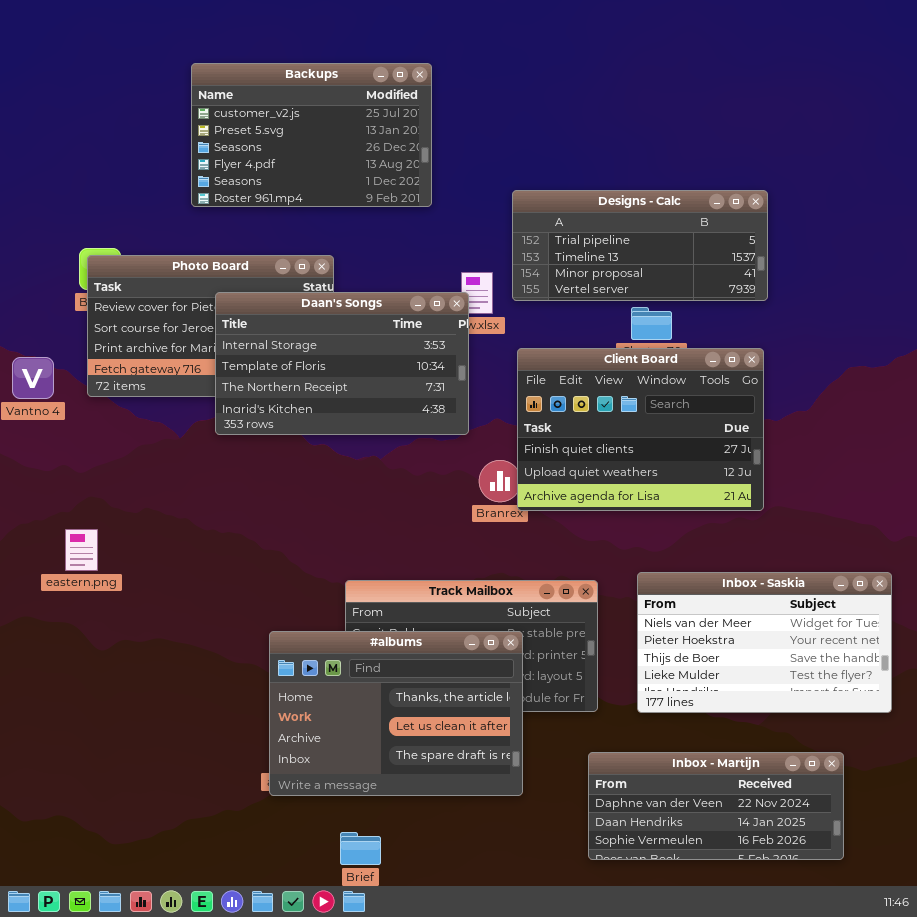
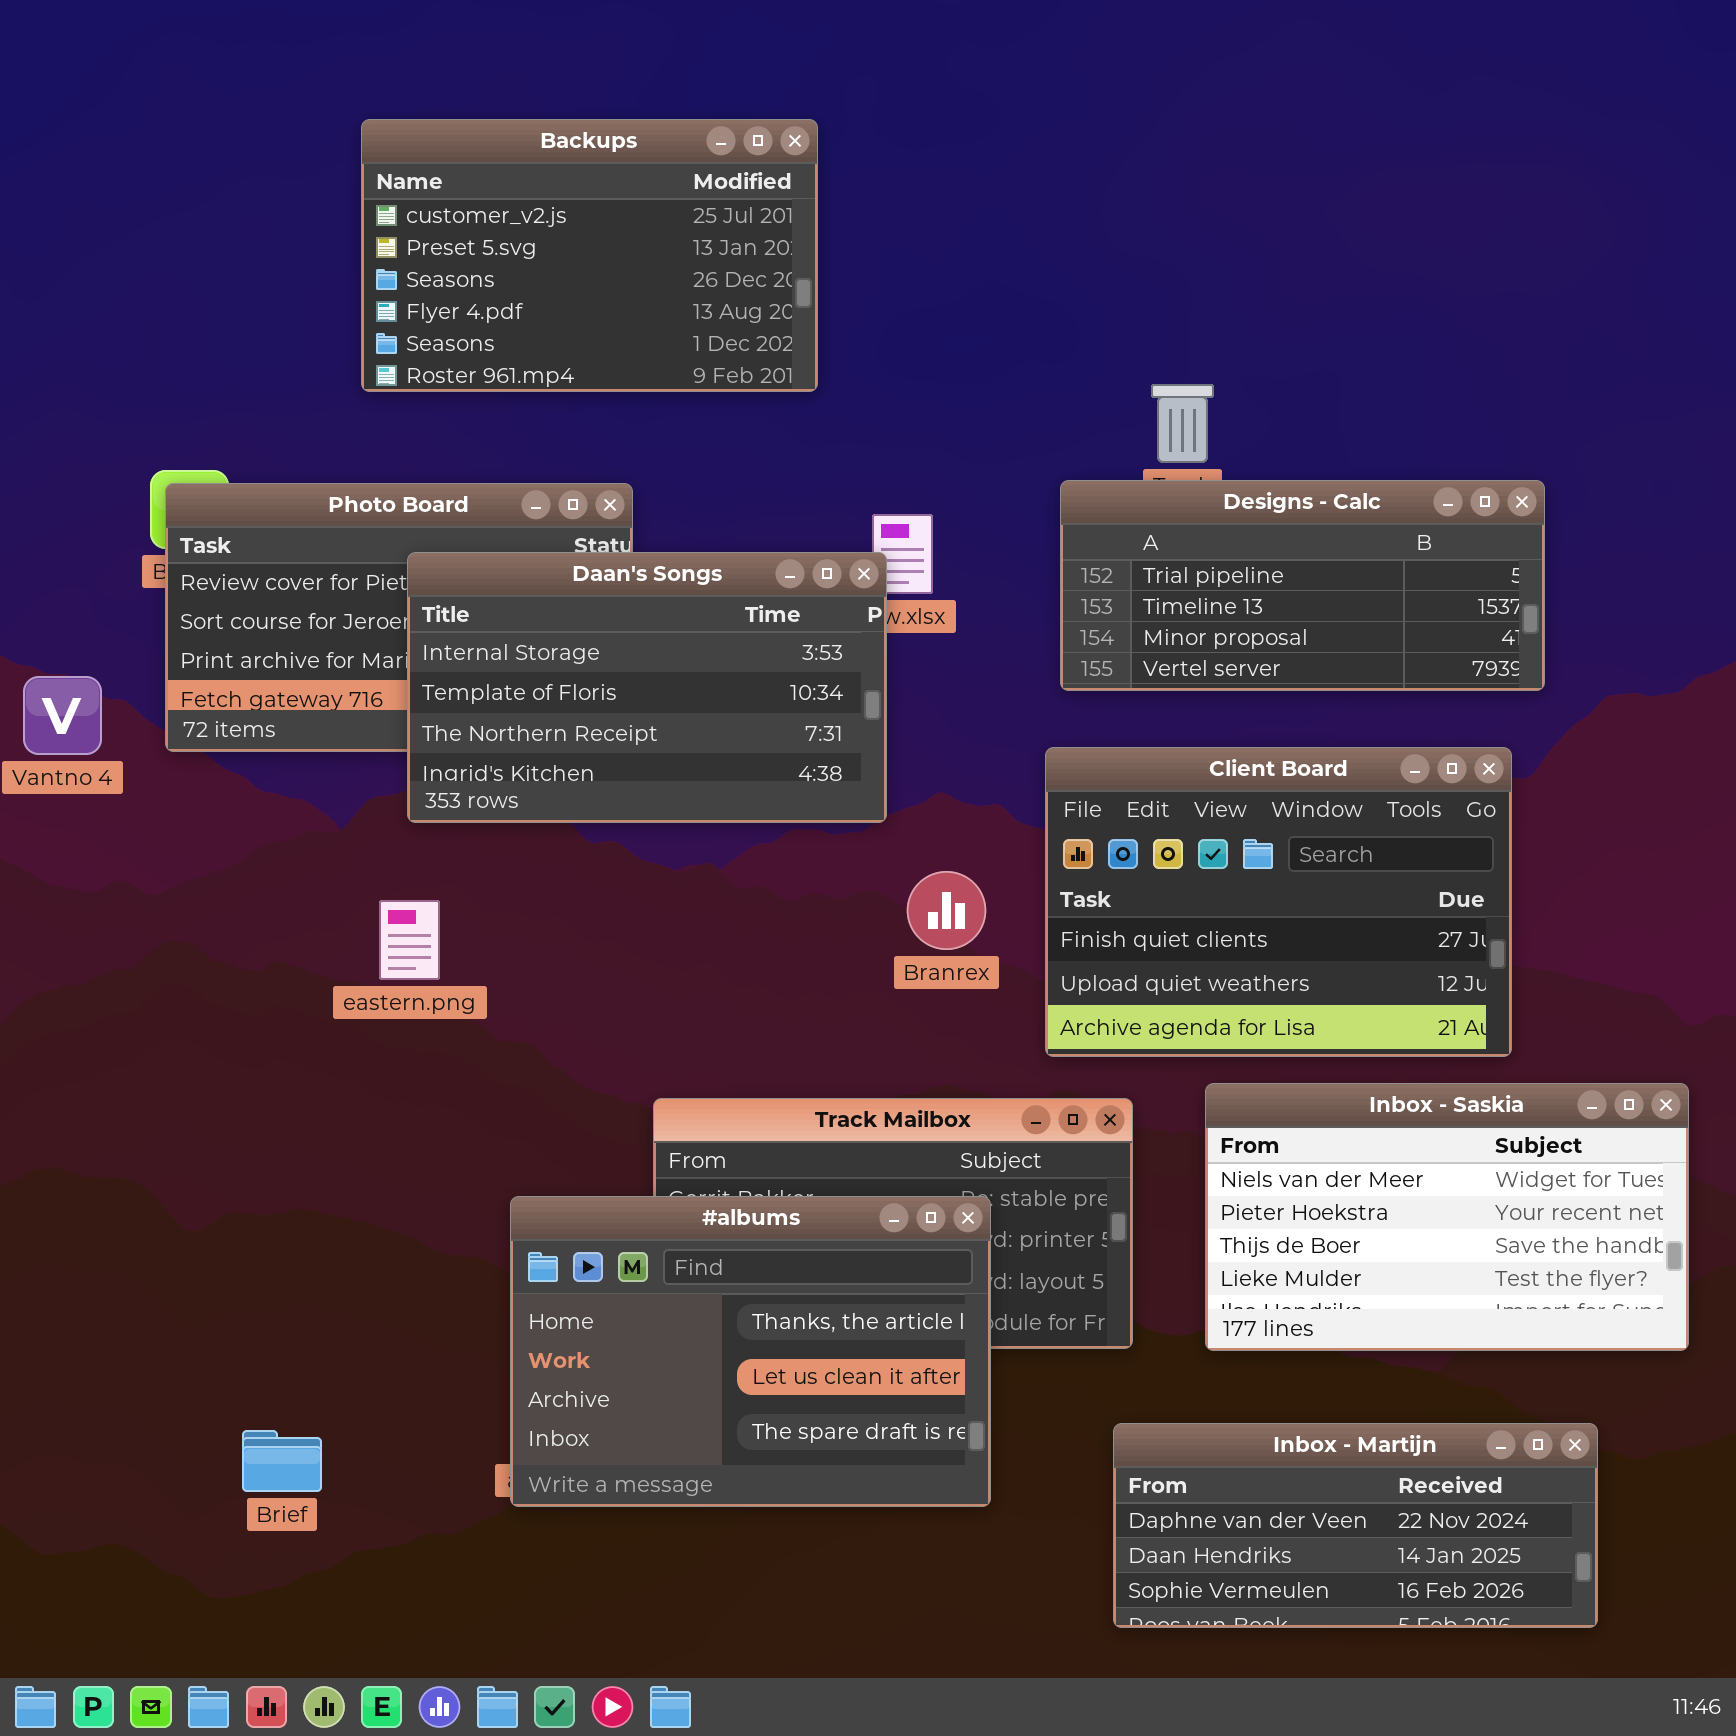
Designs - Calc: [512,190,768,301] -> [1060,480,1545,691], moved
Client Board: [517,348,764,511] -> [1045,747,1512,1057], moved
eastern.png: [65,529,98,571] -> [379,900,440,980], moved
Brief: [340,832,381,865] -> [242,1430,322,1492], moved

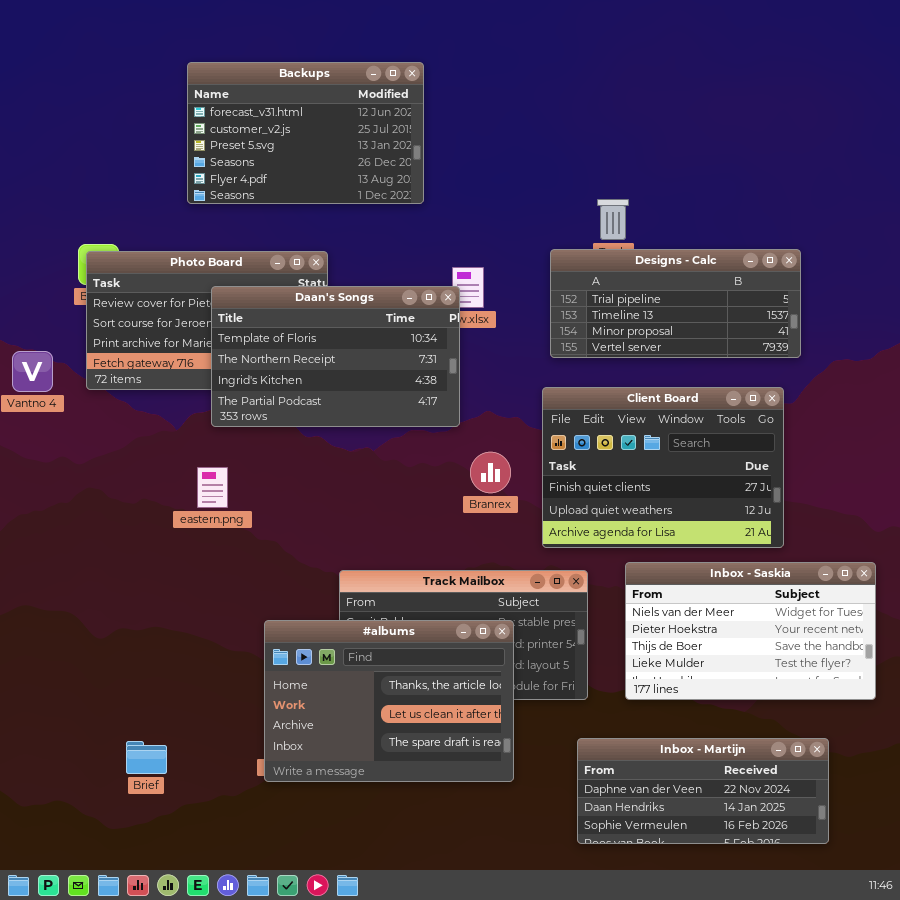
Backups: [361,119,818,392] -> [187,62,424,204], scrolled up 1 row
Daan's Songs: [407,552,887,823] -> [211,286,460,427], scrolled down 1 row

